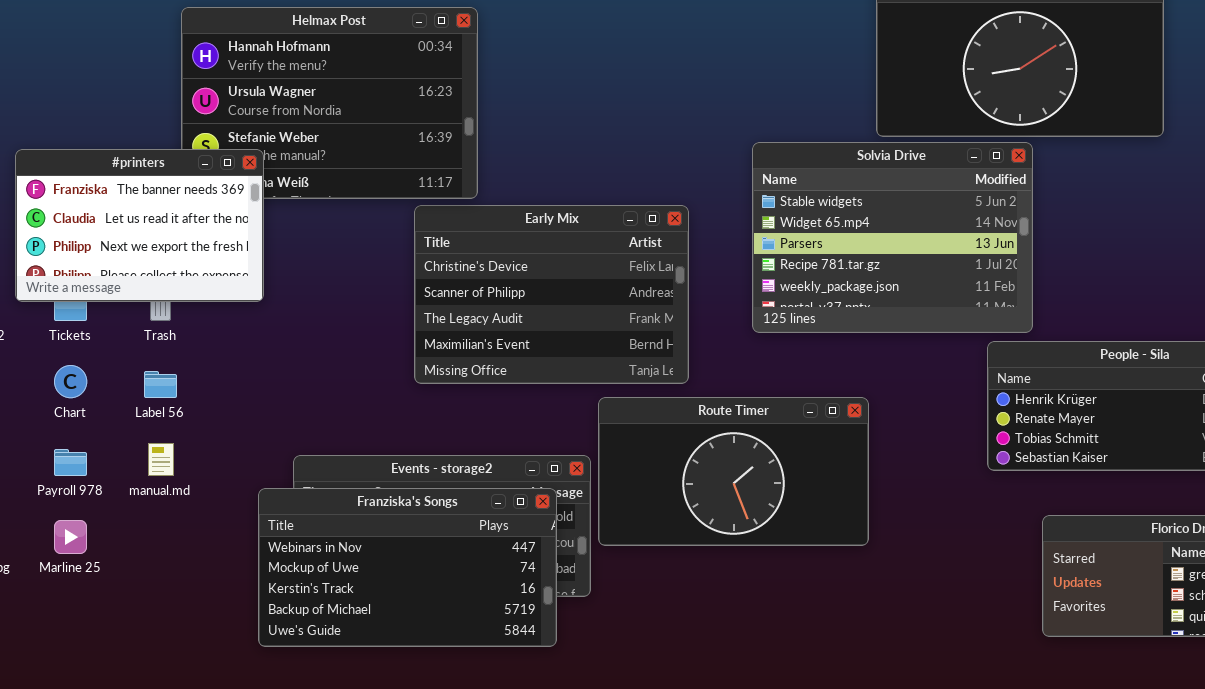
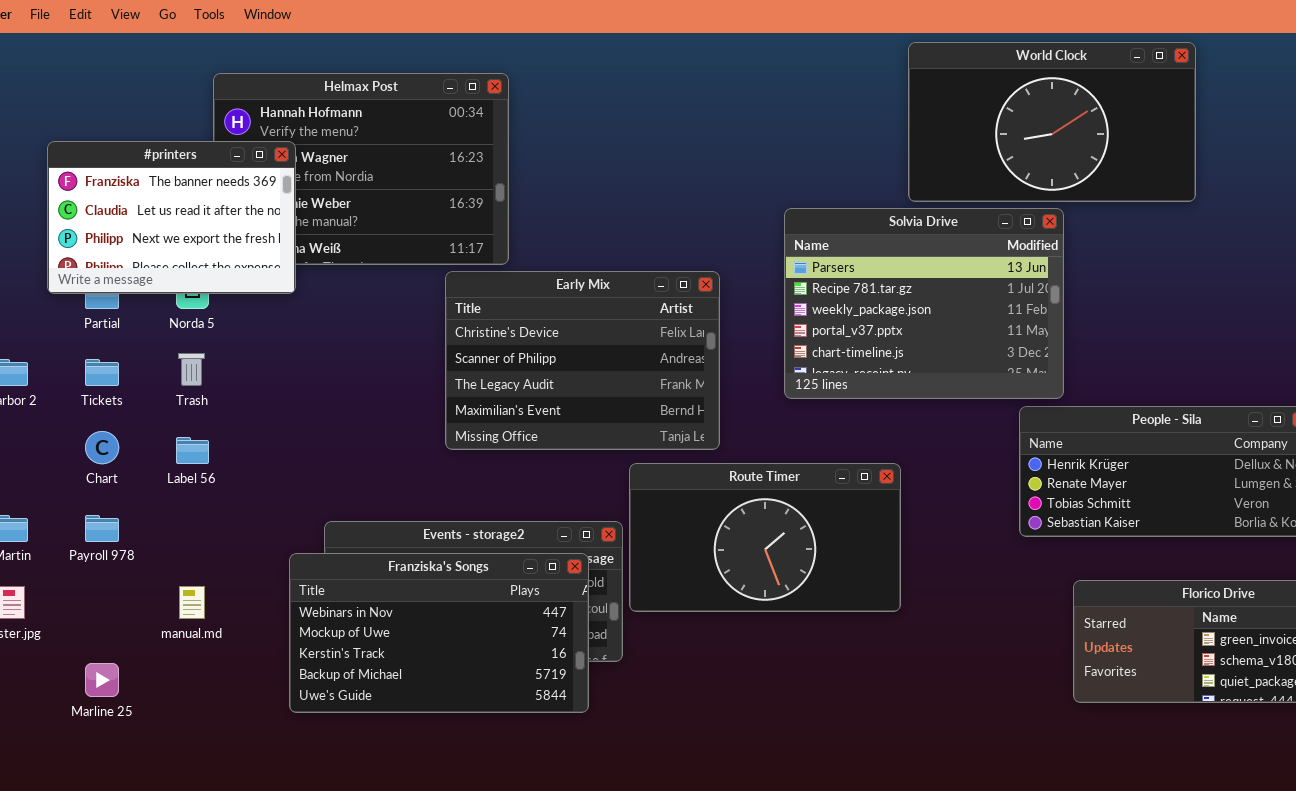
Solvia Drive: [752,142,1033,333] -> [784,208,1064,399], scrolled down 2 rows
#printers: [15,149,264,302] -> [47,141,296,294], moved
manual.md: [148,443,174,476] -> [179,586,205,619], moved
Marline 25: [54,520,87,554] -> [85,663,119,697], moved

